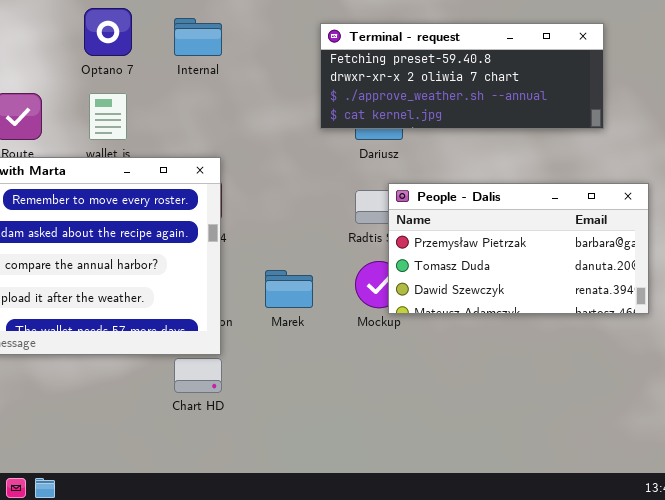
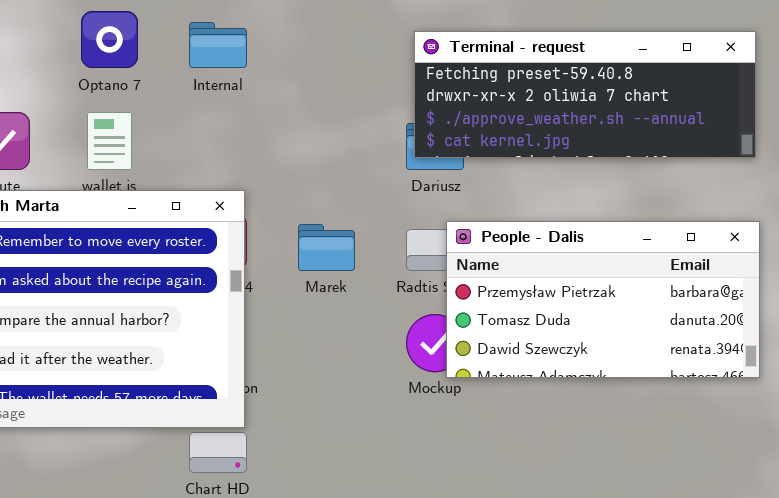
Terminal - request: [320,23,604,129] -> [414,31,756,158], moved
Marek: [265,270,313,308] -> [298,224,355,271], moved

